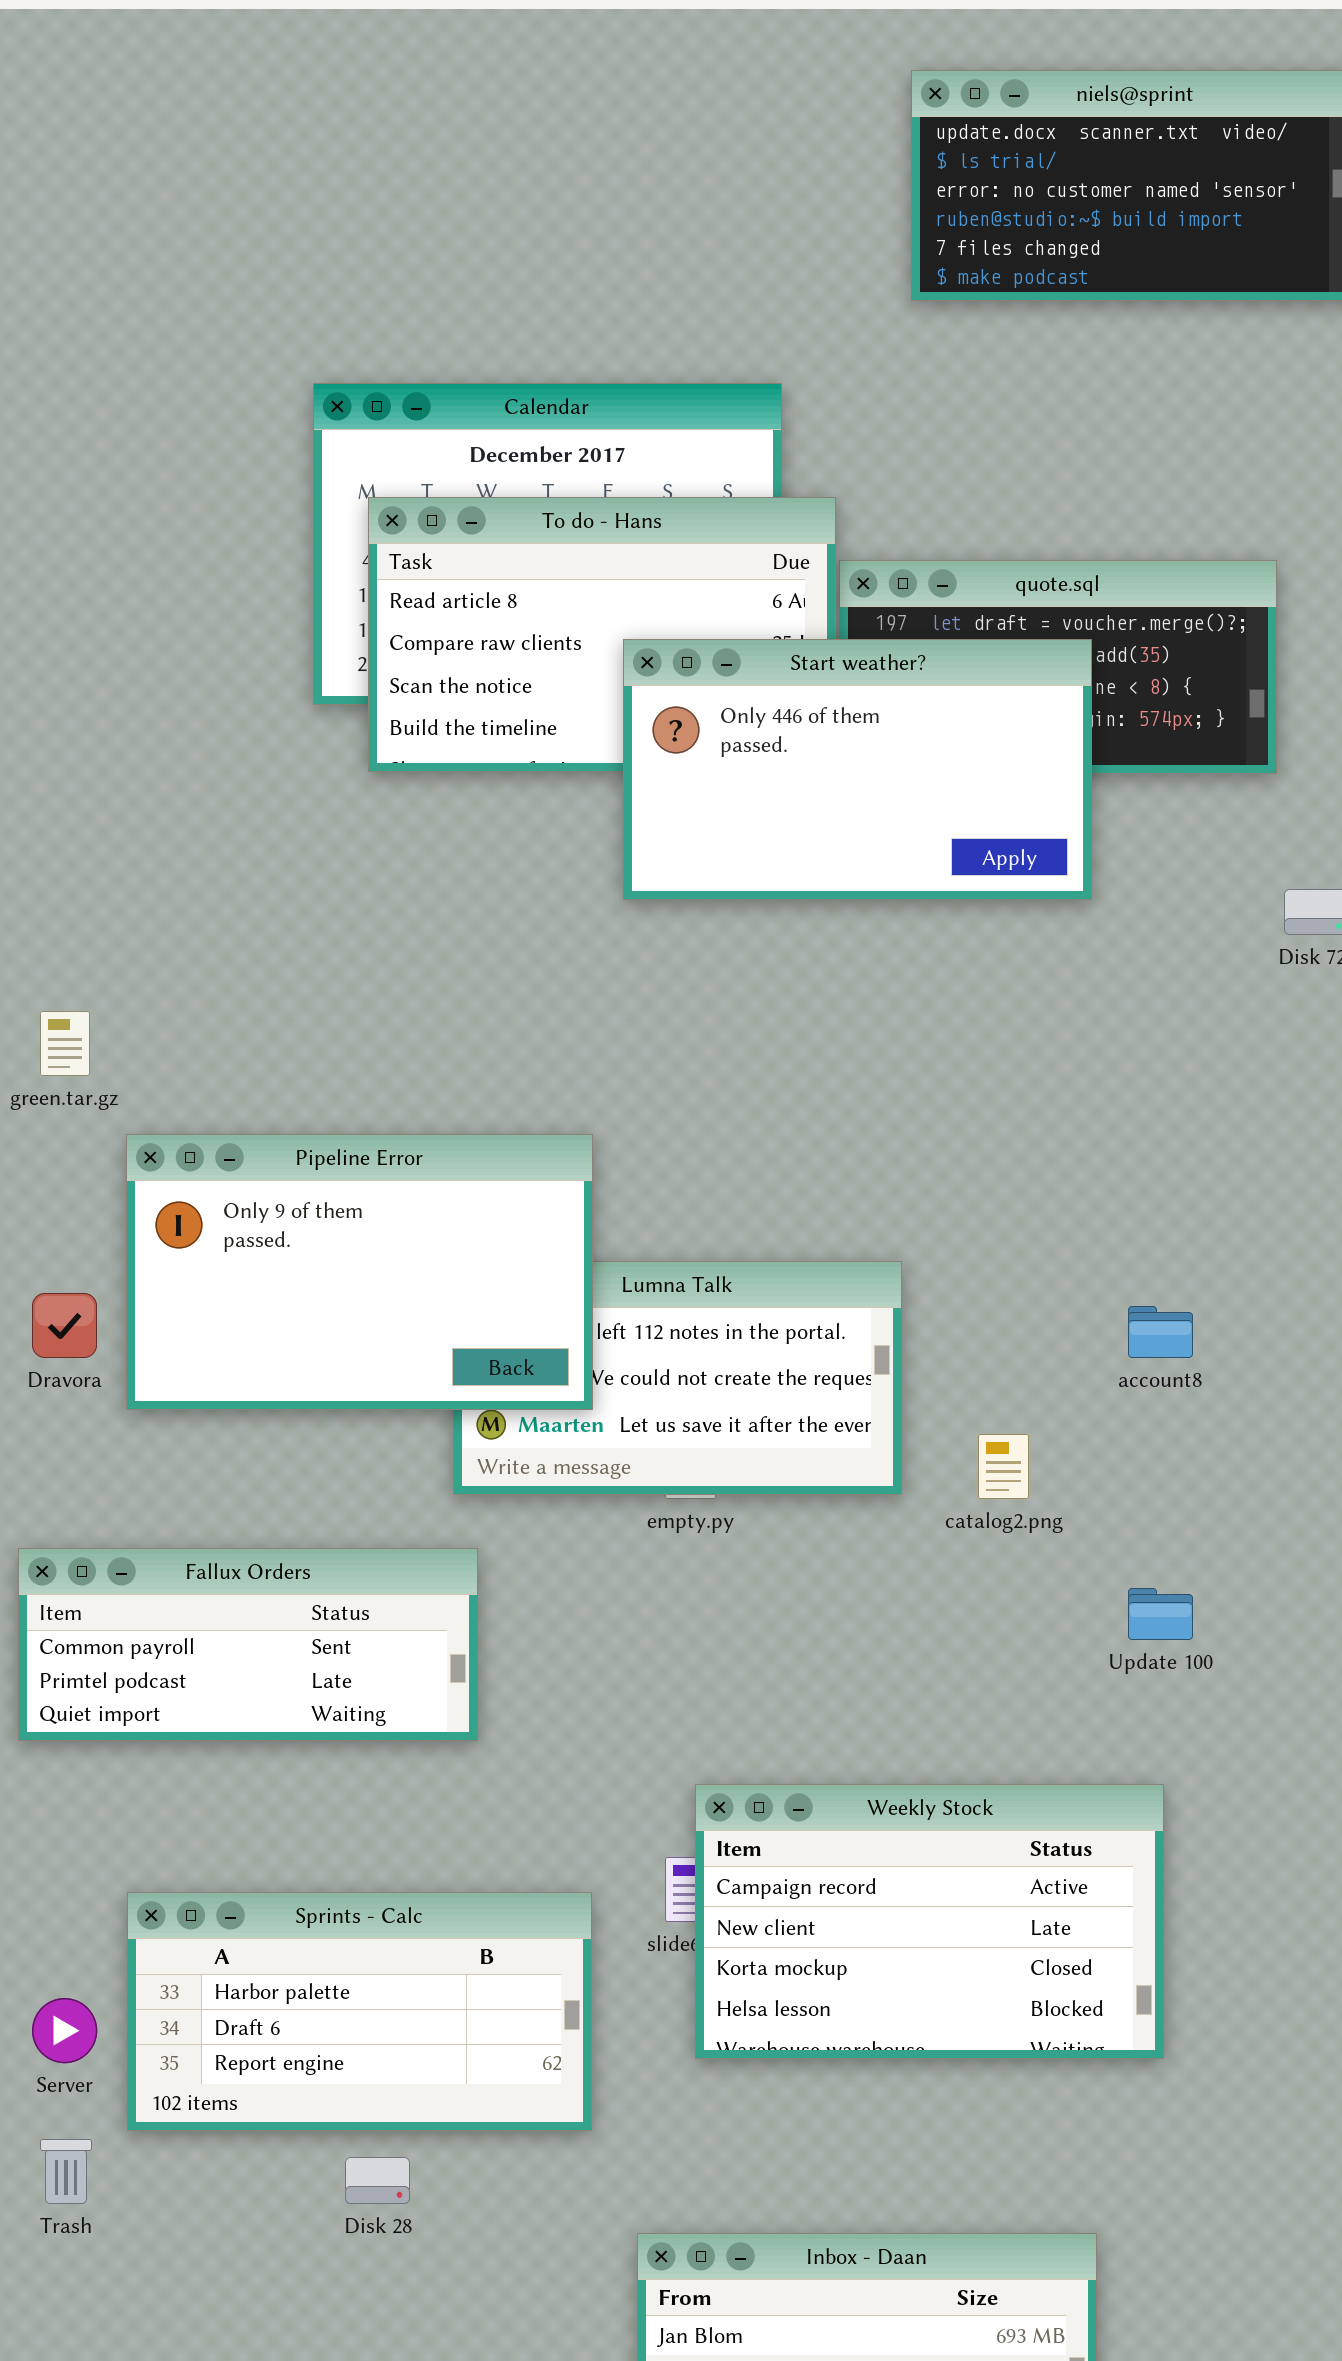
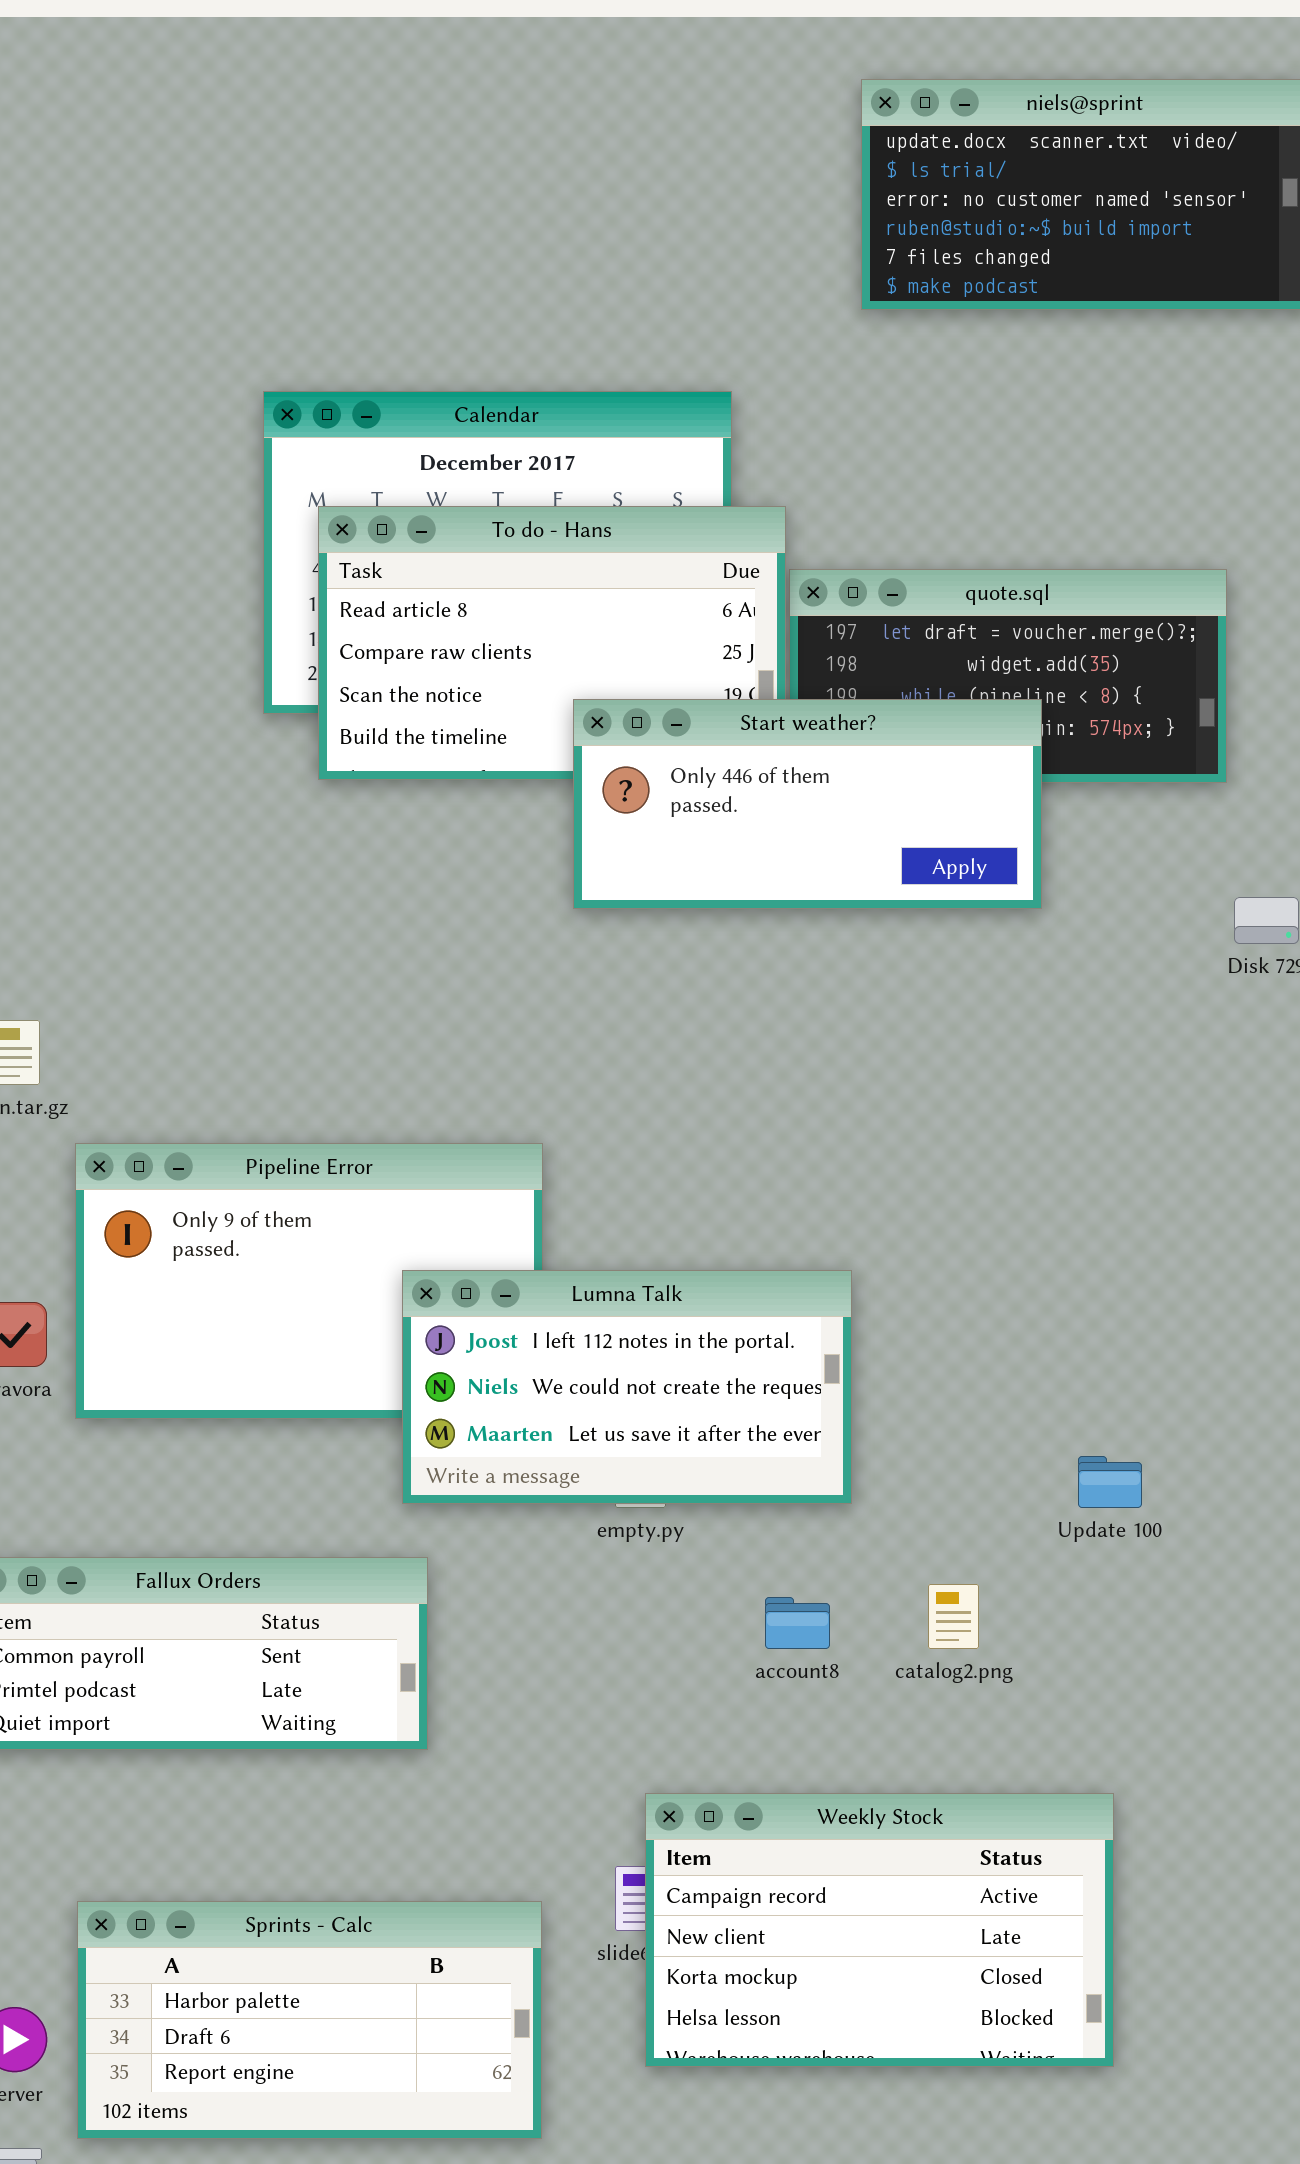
Start weather?: [623,639,1092,900] -> [573,699,1042,909], resized
Lumna Talk: [453,1261,902,1495] -> [402,1270,852,1504], raised
account8: [1128,1306,1193,1358] -> [765,1597,830,1649], moved
catalog2.png: [978,1434,1029,1499] -> [928,1584,979,1649], moved
Update 100: [1128,1588,1193,1640] -> [1078,1456,1142,1508], moved

